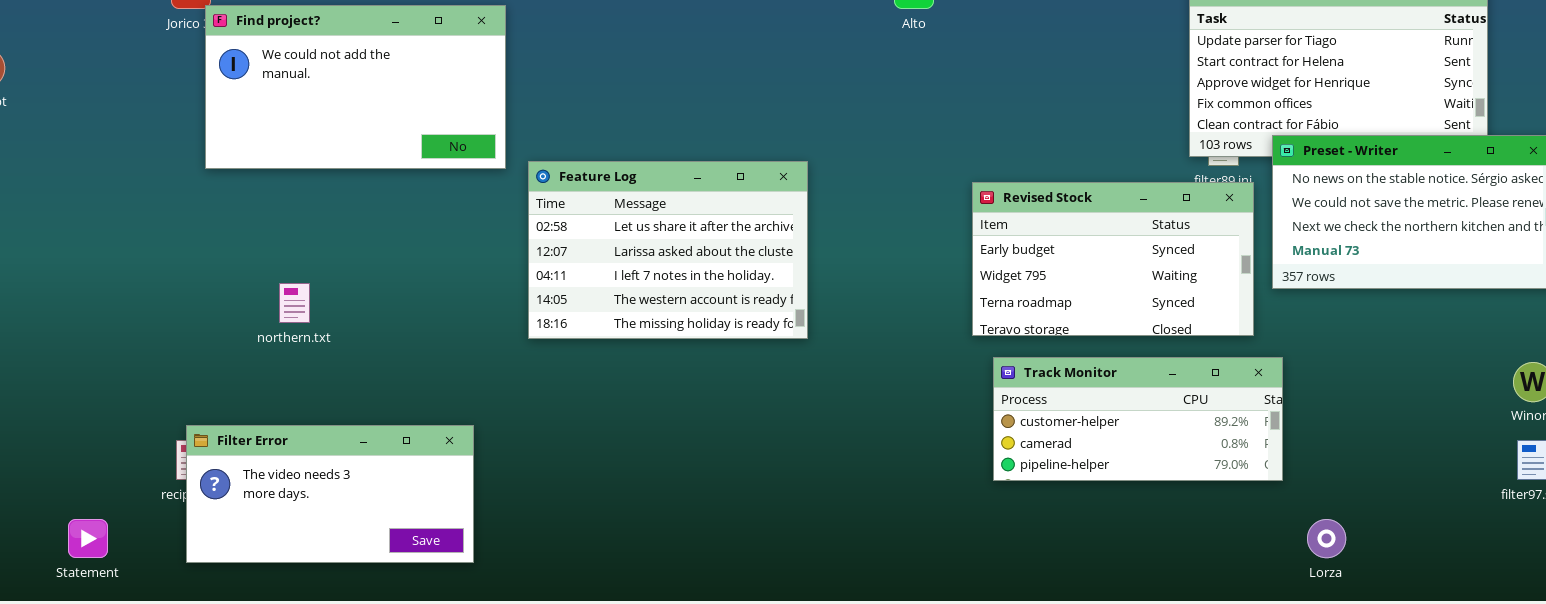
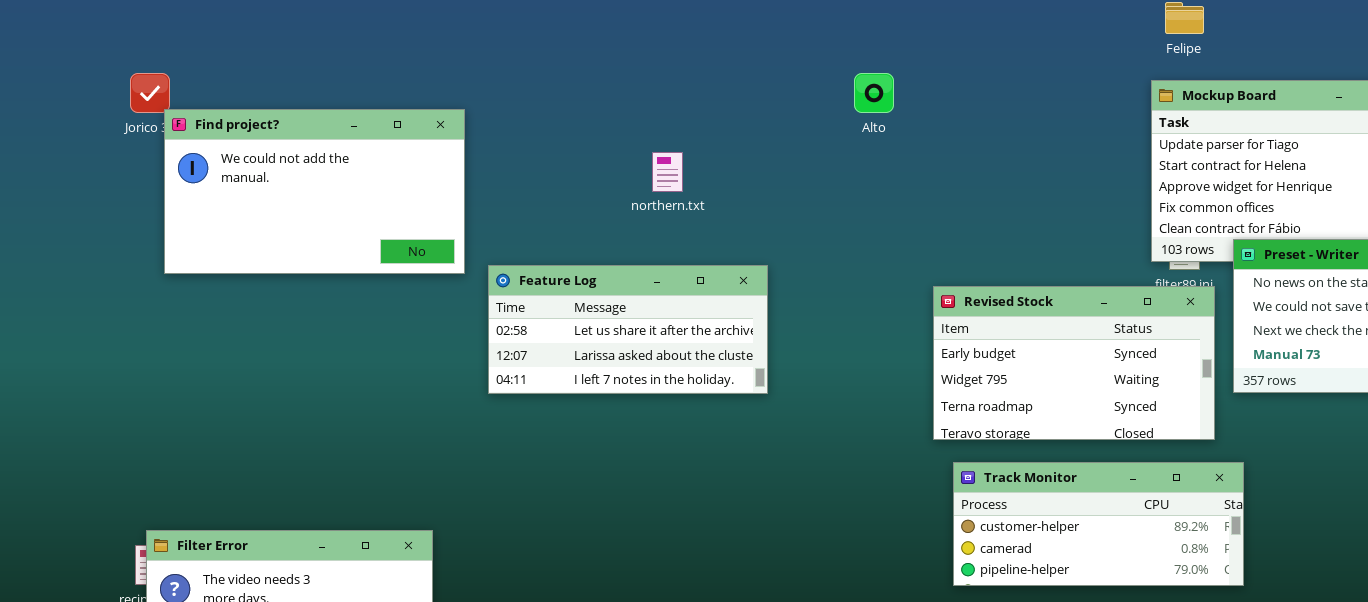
Feature Log: [528,161,808,339] -> [488,265,768,394], resized
northern.txt: [279,283,310,323] -> [652,152,683,192], moved

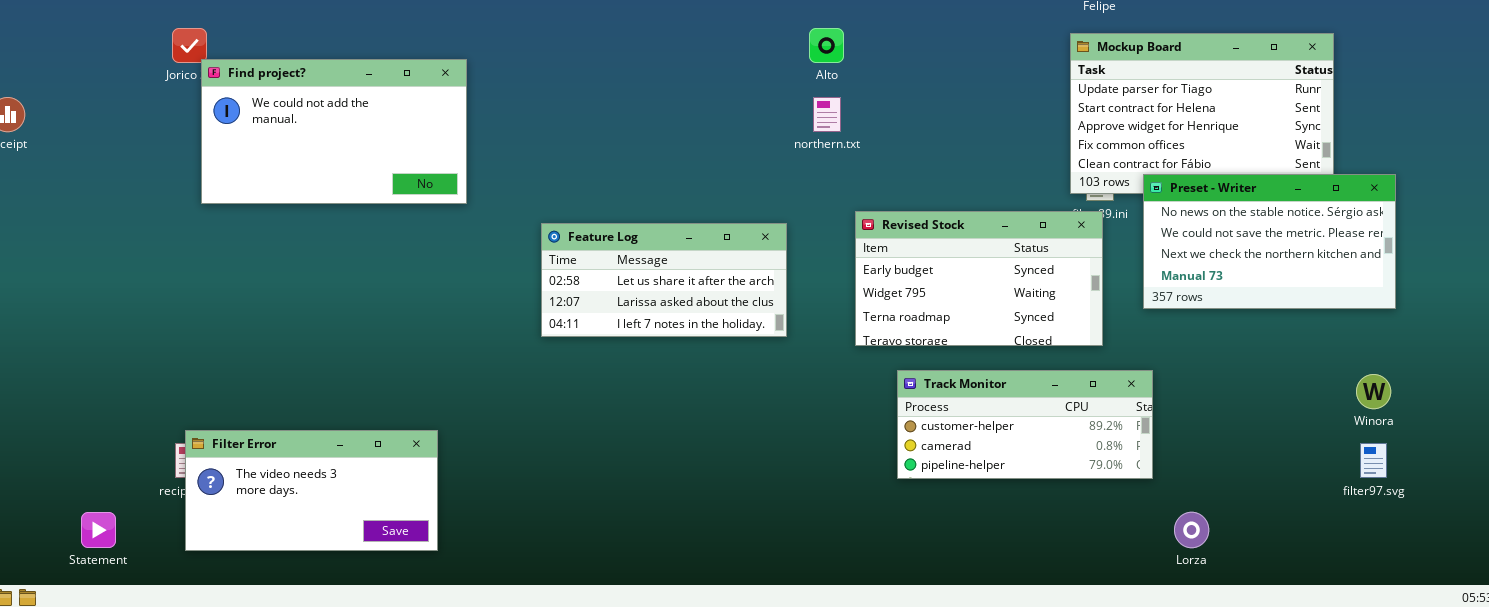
northern.txt: [652,152,683,192] -> [813,97,841,132], moved
Feature Log: [488,265,768,394] -> [541,223,787,337], moved
Revised Stock: [933,286,1215,440] -> [855,211,1103,346], moved

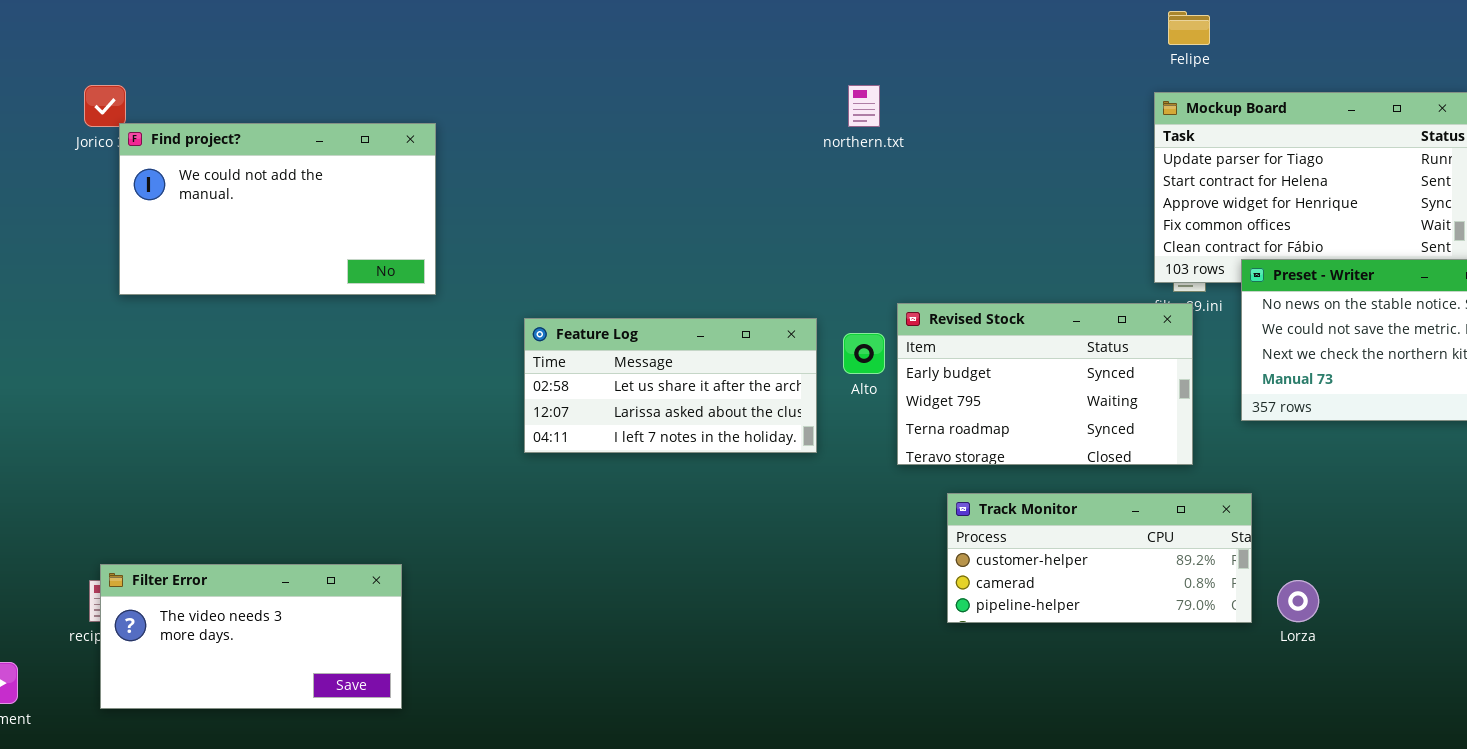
Alto: [809,28,844,63] -> [843,333,885,374], moved
northern.txt: [813,97,841,132] -> [848,85,880,127], moved
Lorza: [1174,512,1209,548] -> [1277,580,1319,622], moved

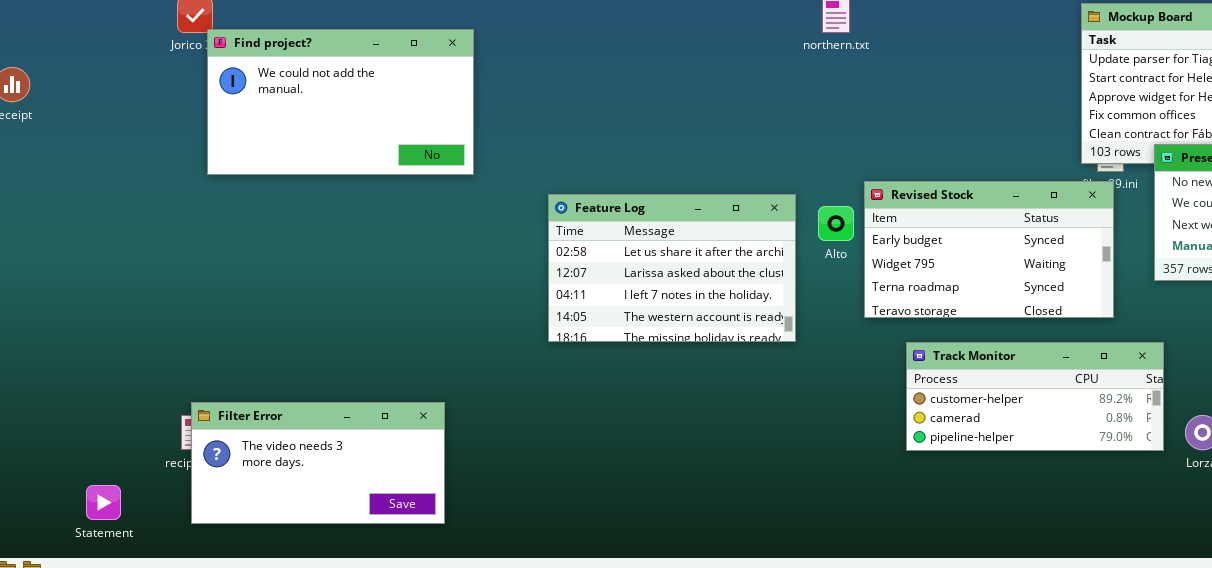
Feature Log: [524,318,817,453] -> [548,194,796,342], resized

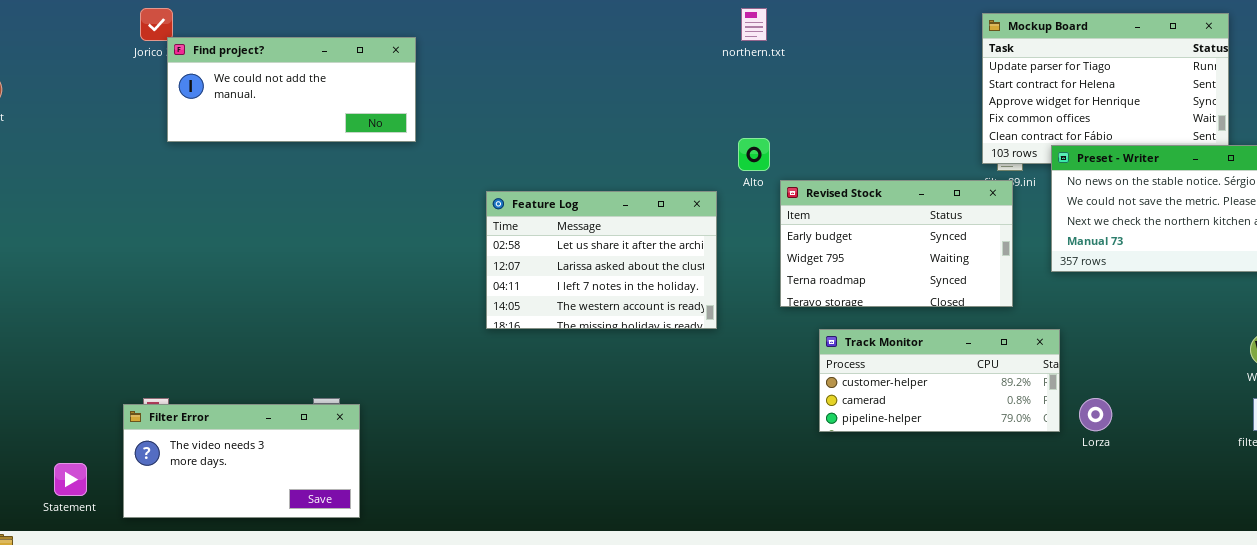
Find project?: [207,29,474,175] -> [167,37,416,142], resized
Alto: [818,206,854,241] -> [738,138,770,171], moved
Filter Error: [191,402,445,524] -> [123,404,360,518], moved

